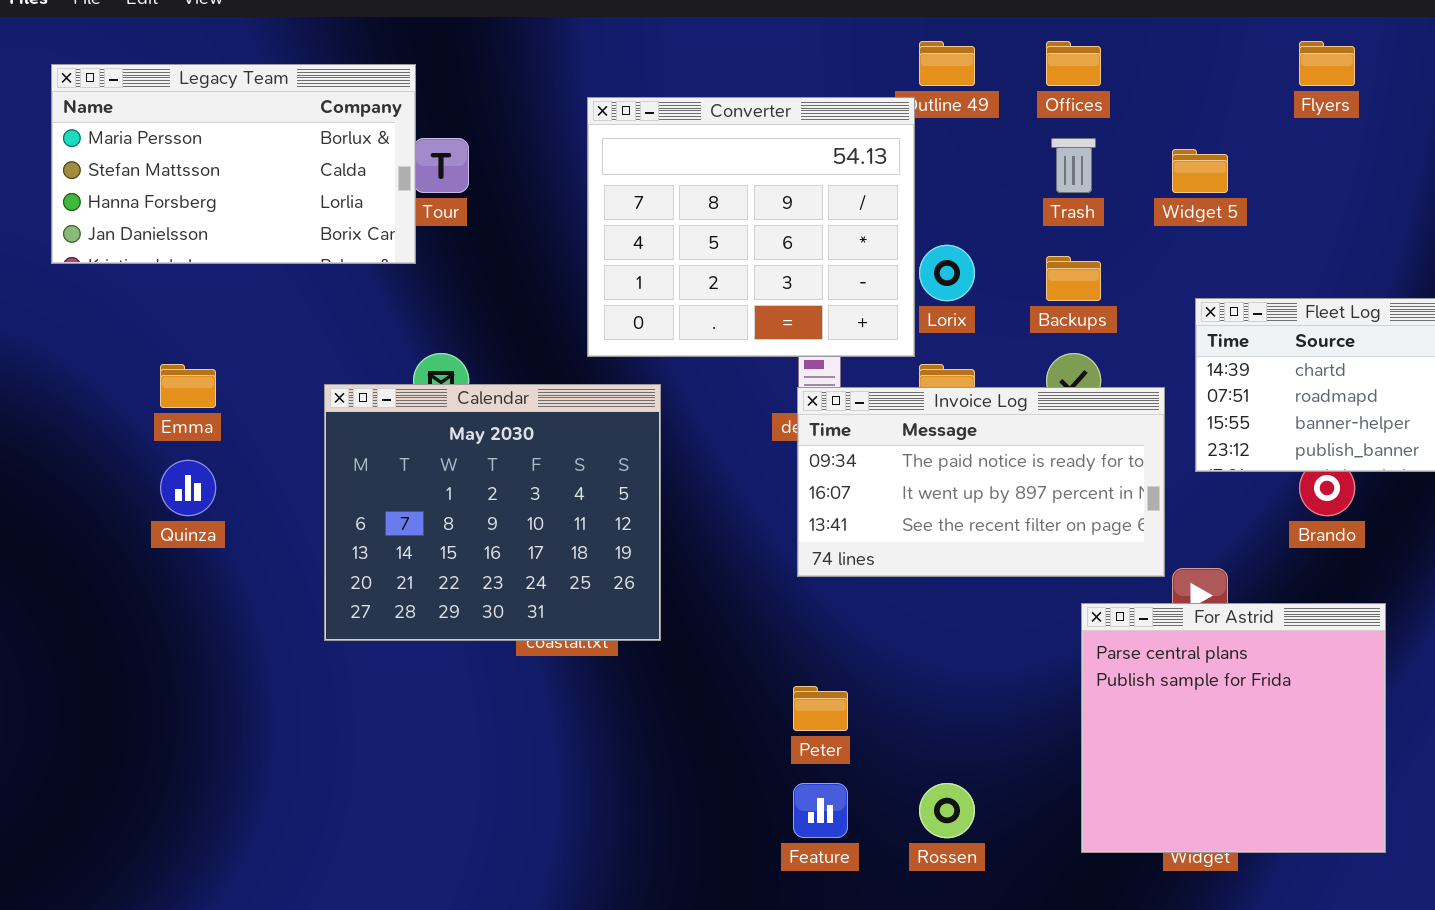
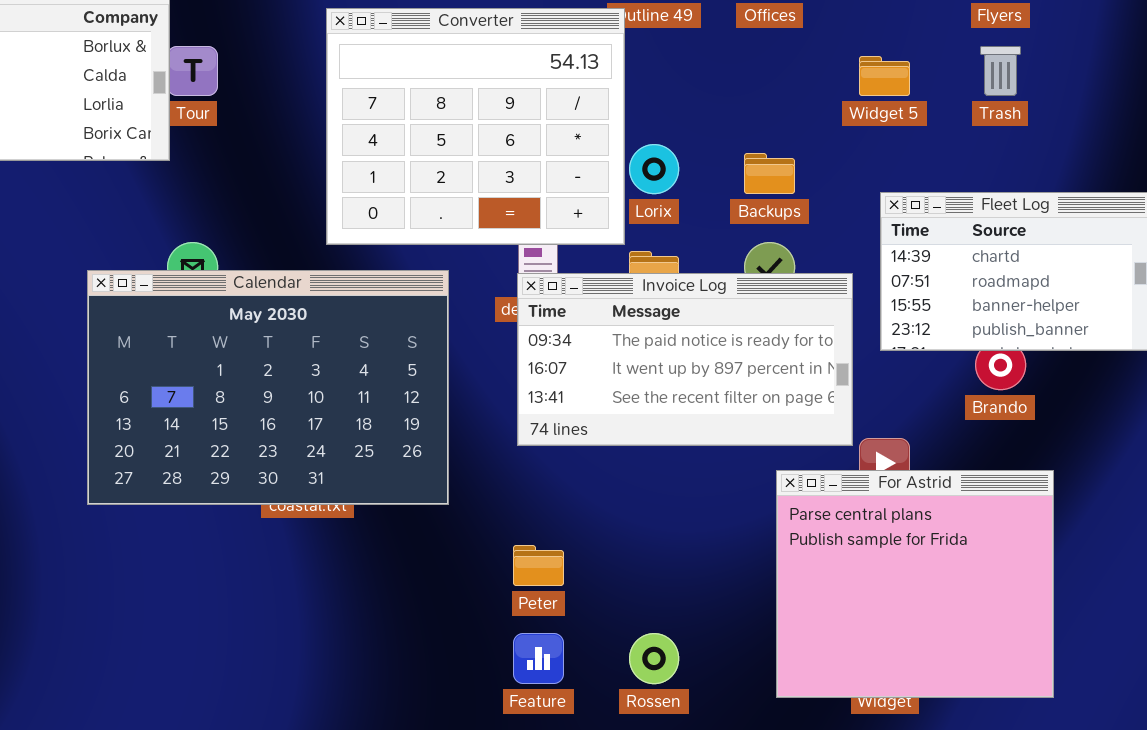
Trash: [1051,138,1096,193] -> [980,46,1021,96], moved
Calendar: [324,384,661,641] -> [87,270,449,505], resized

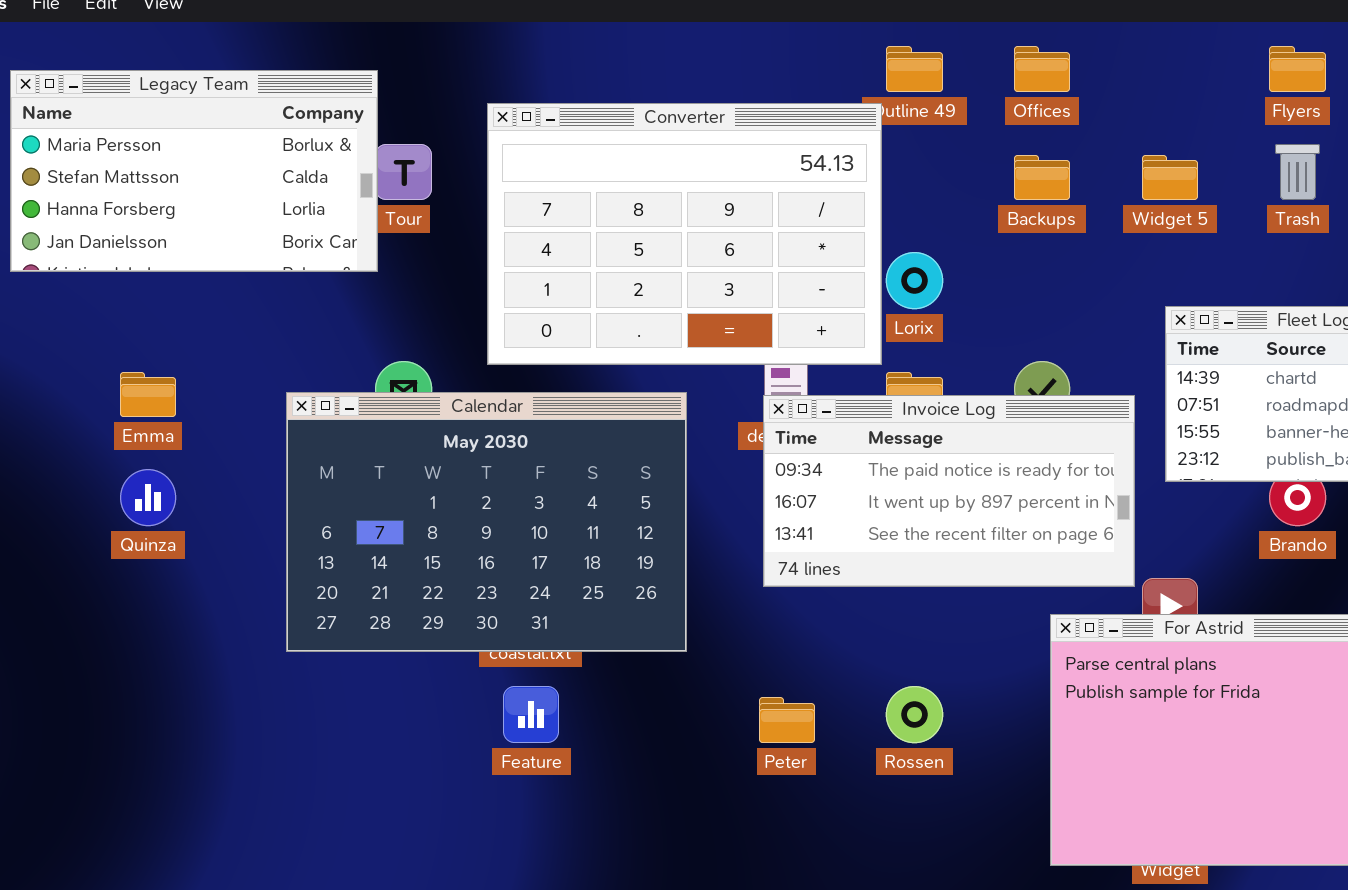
Converter: [326,8,625,245] -> [487,103,882,365], resized
Backups: [744,153,795,194] -> [1014,155,1070,200], moved
Feature: [513,633,564,684] -> [503,686,559,743], moved
Rossen: [629,633,679,684] -> [886,686,943,743], moved

